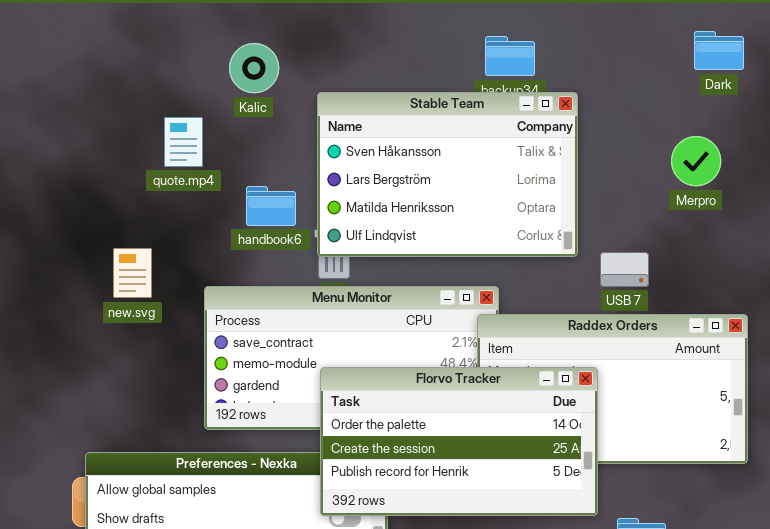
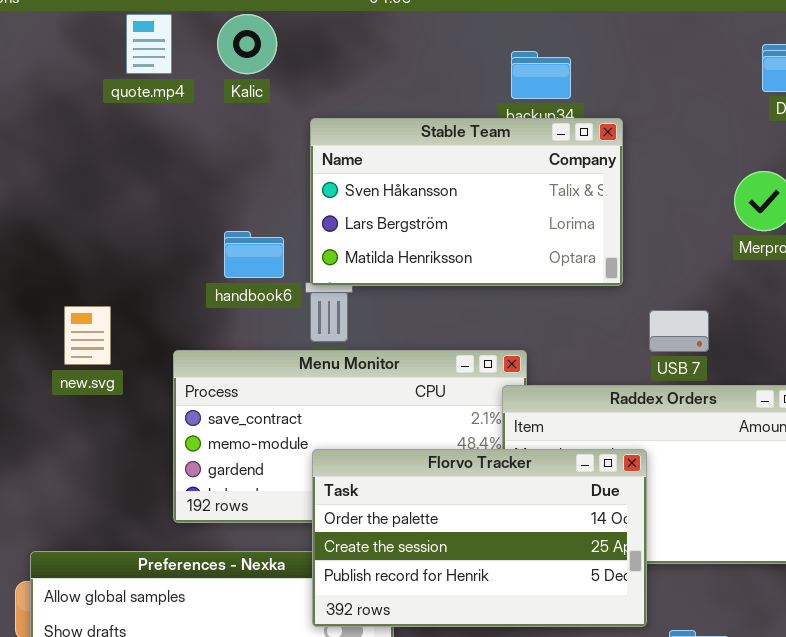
Kalic: [229,43,279,93] -> [217,14,277,74], moved
Stable Team: [317,92,578,257] -> [310,118,623,286], resized
quote.mp4: [164,117,203,167] -> [126,14,172,74], moved

